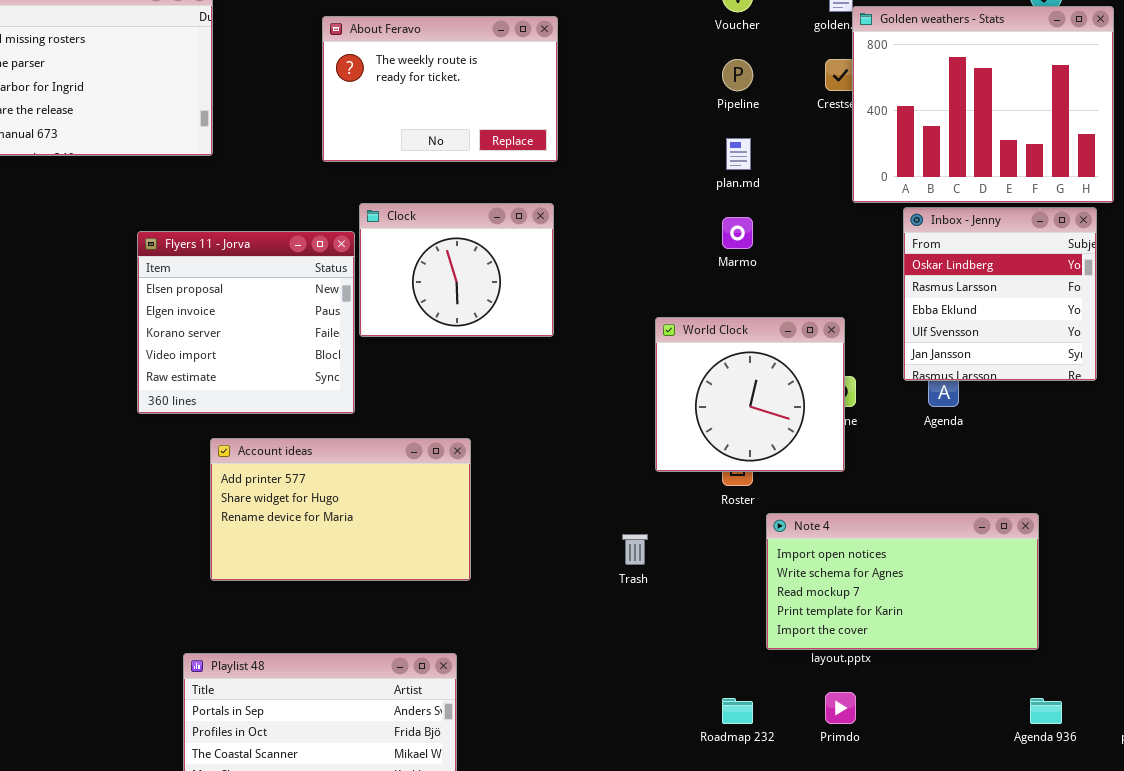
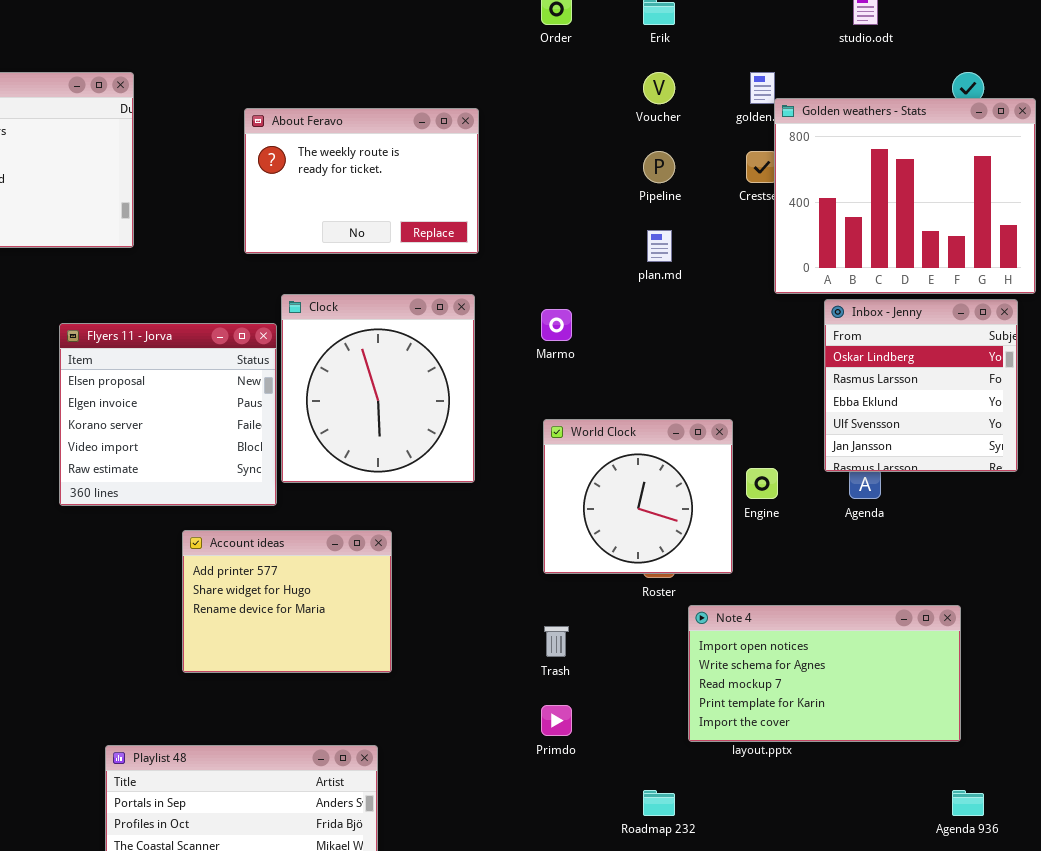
Clock: [359,203,554,337] -> [281,294,475,483], resized
Marmo: [722,217,753,249] -> [541,309,572,341], moved
World Clock: [655,317,845,472] -> [543,419,733,574], moved
Account ideas: [210,438,471,581] -> [182,530,392,673], resized
Primdo: [825,692,856,724] -> [541,705,572,736], moved

